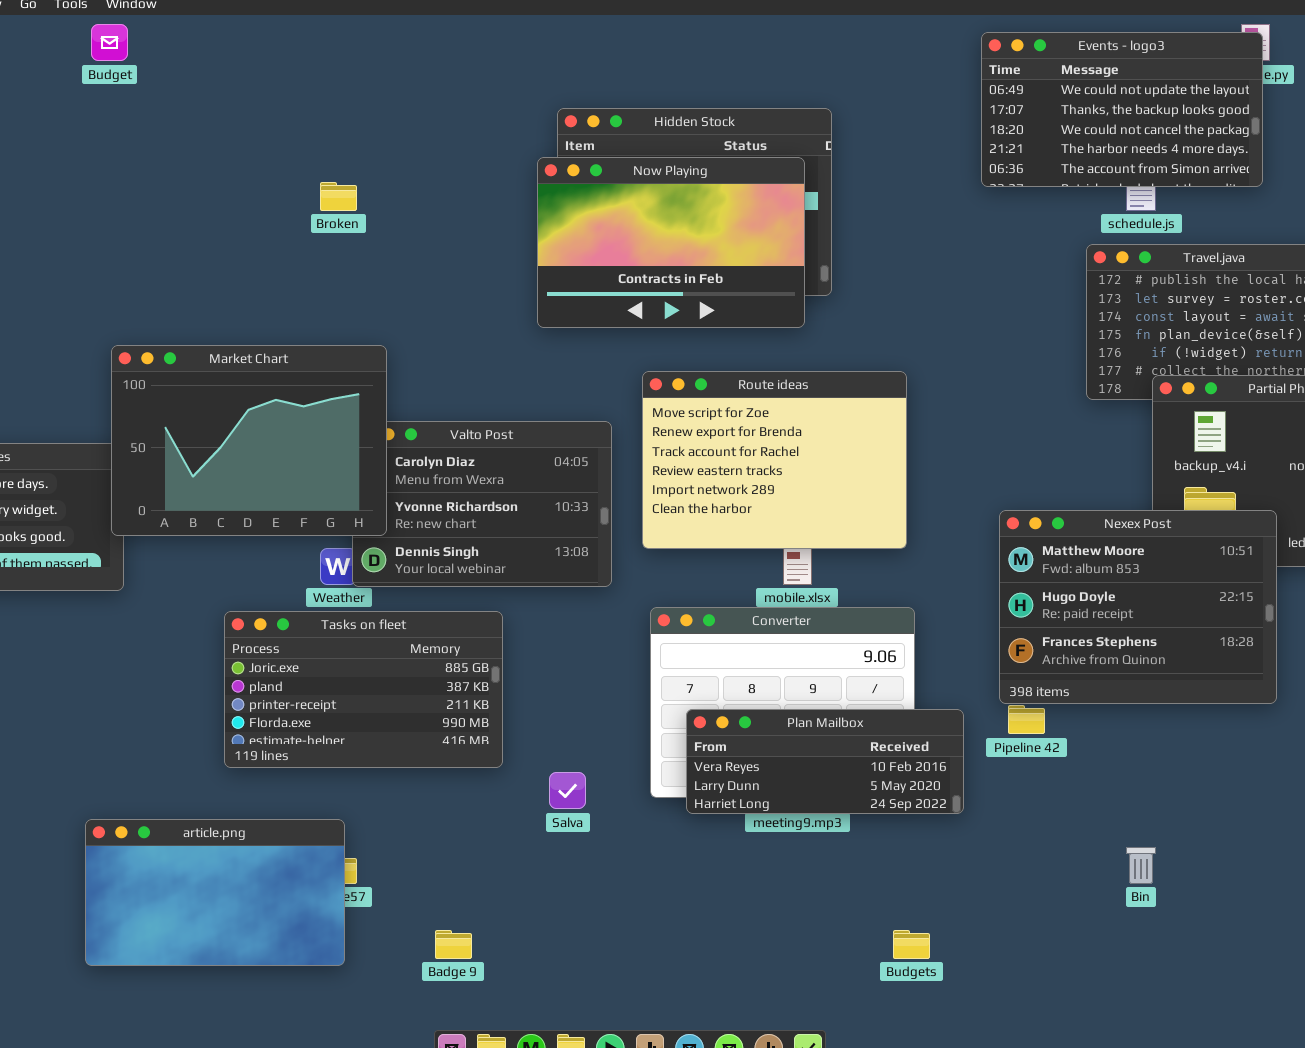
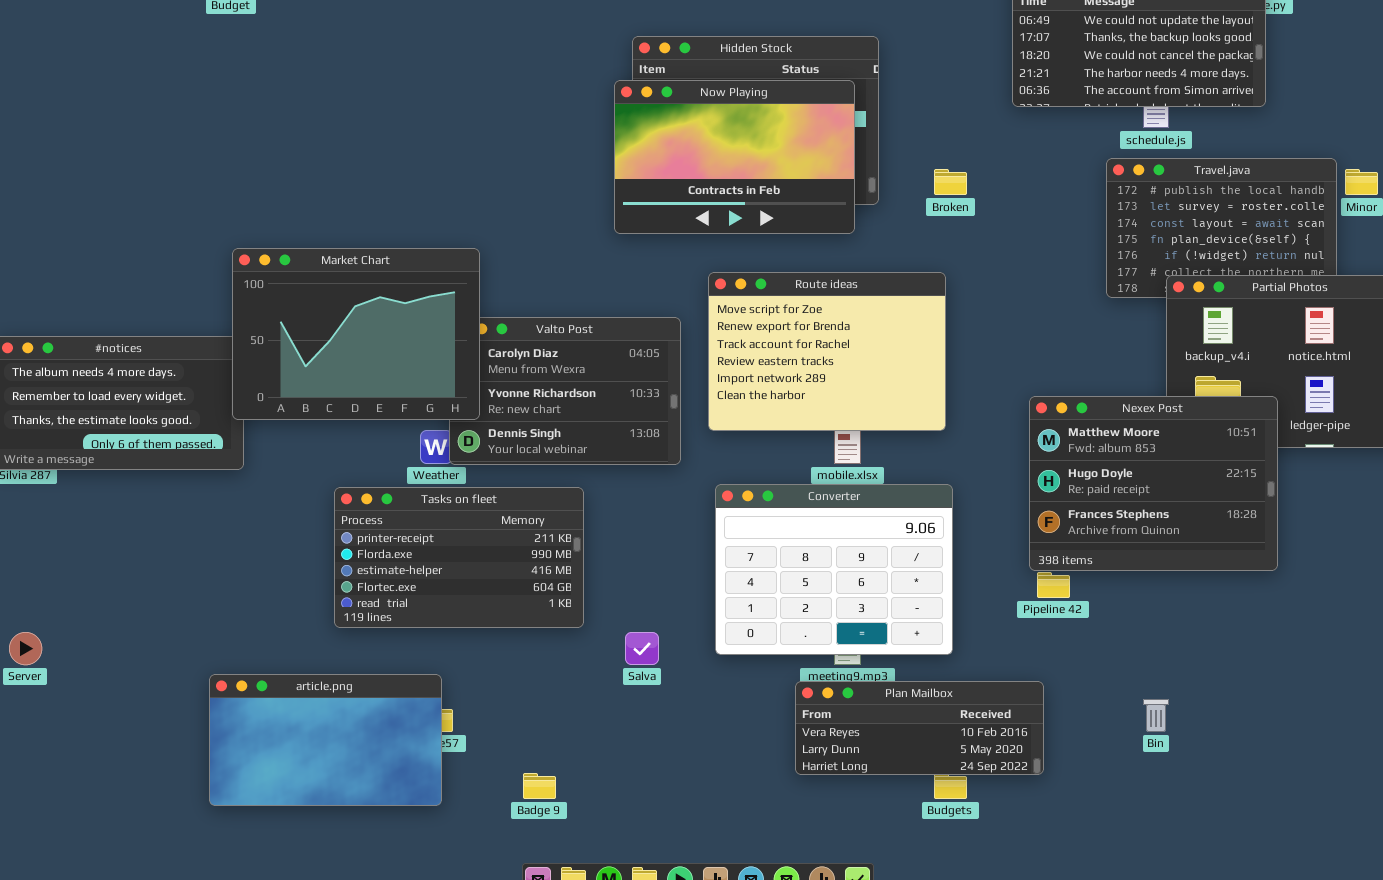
Broken: [320,182,357,211] -> [934,169,967,195], moved
Tasks on fleet: [224,611,503,768] -> [334,487,584,628], scrolled down 2 rows
Plan Mailbox: [686,709,964,814] -> [795,681,1044,775], moved

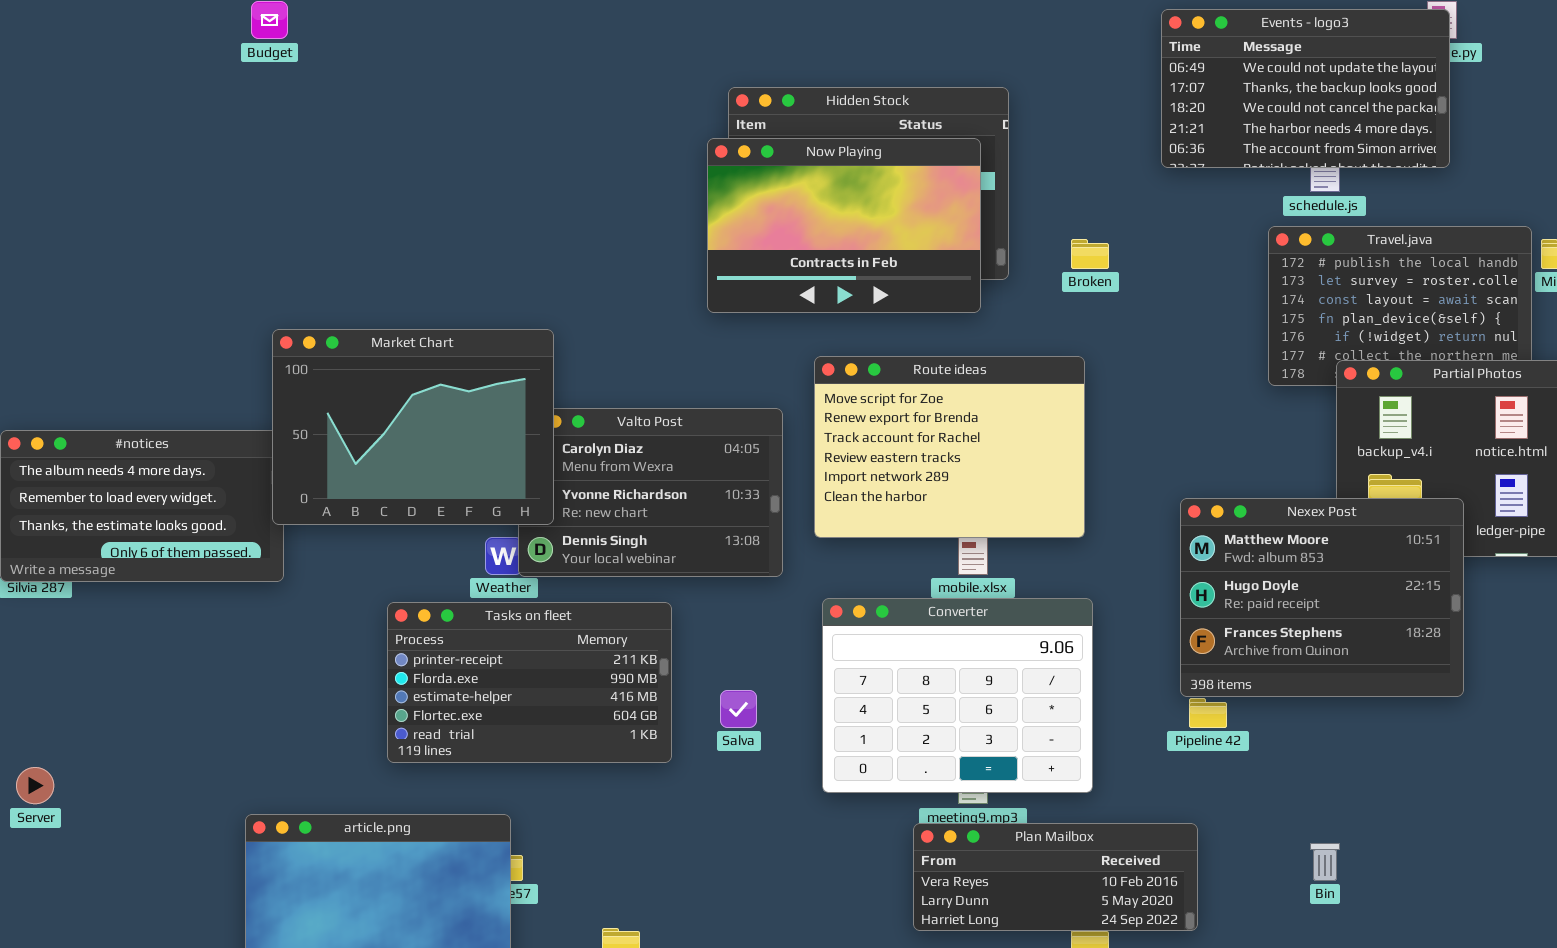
Salva: [625,632,659,665] -> [720,690,757,728], moved

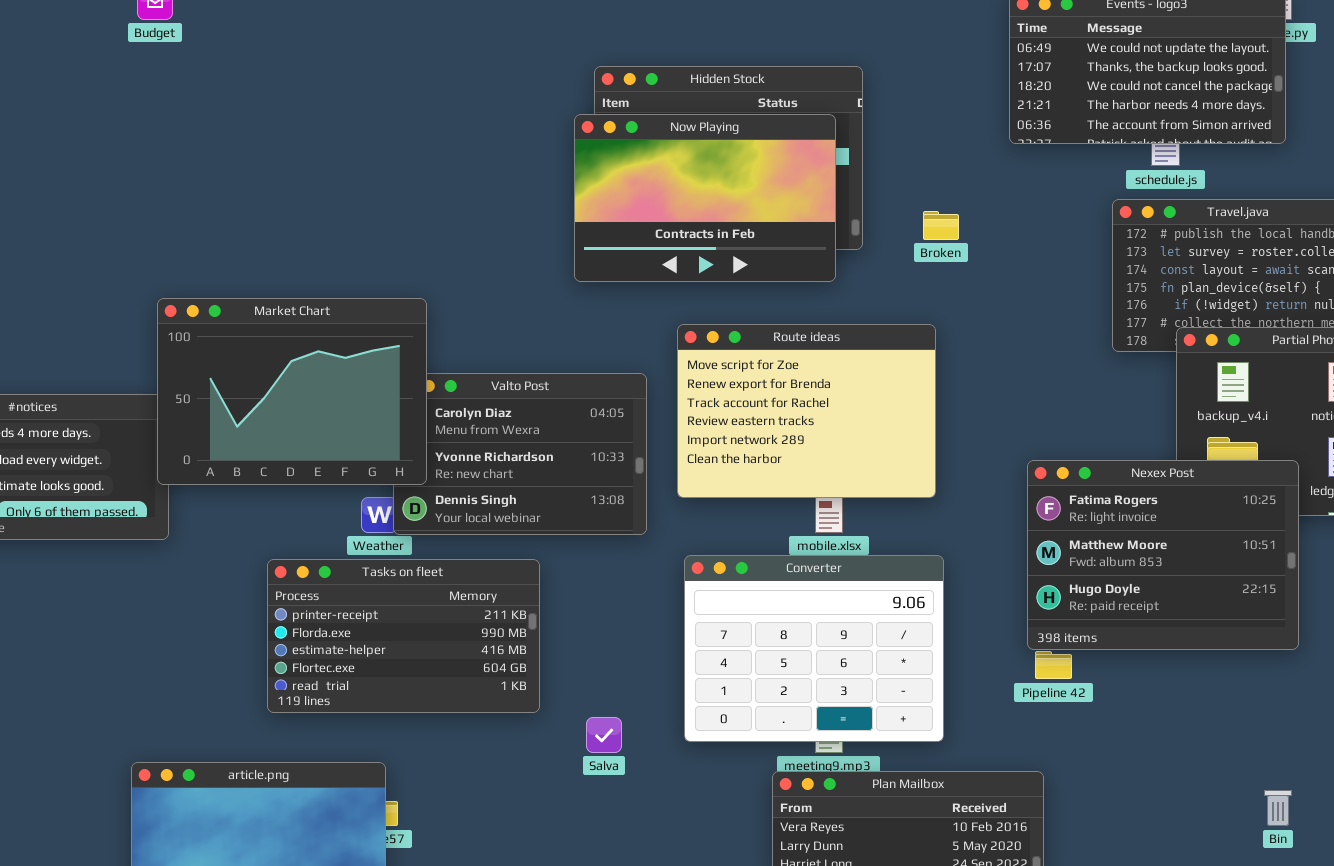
Nexex Post: [1180,498,1464,697] -> [1027,460,1299,650], scrolled up 1 row
Salva: [720,690,757,728] -> [586,717,622,753], moved
Bin: [1310,843,1340,881] -> [1264,790,1292,826], moved

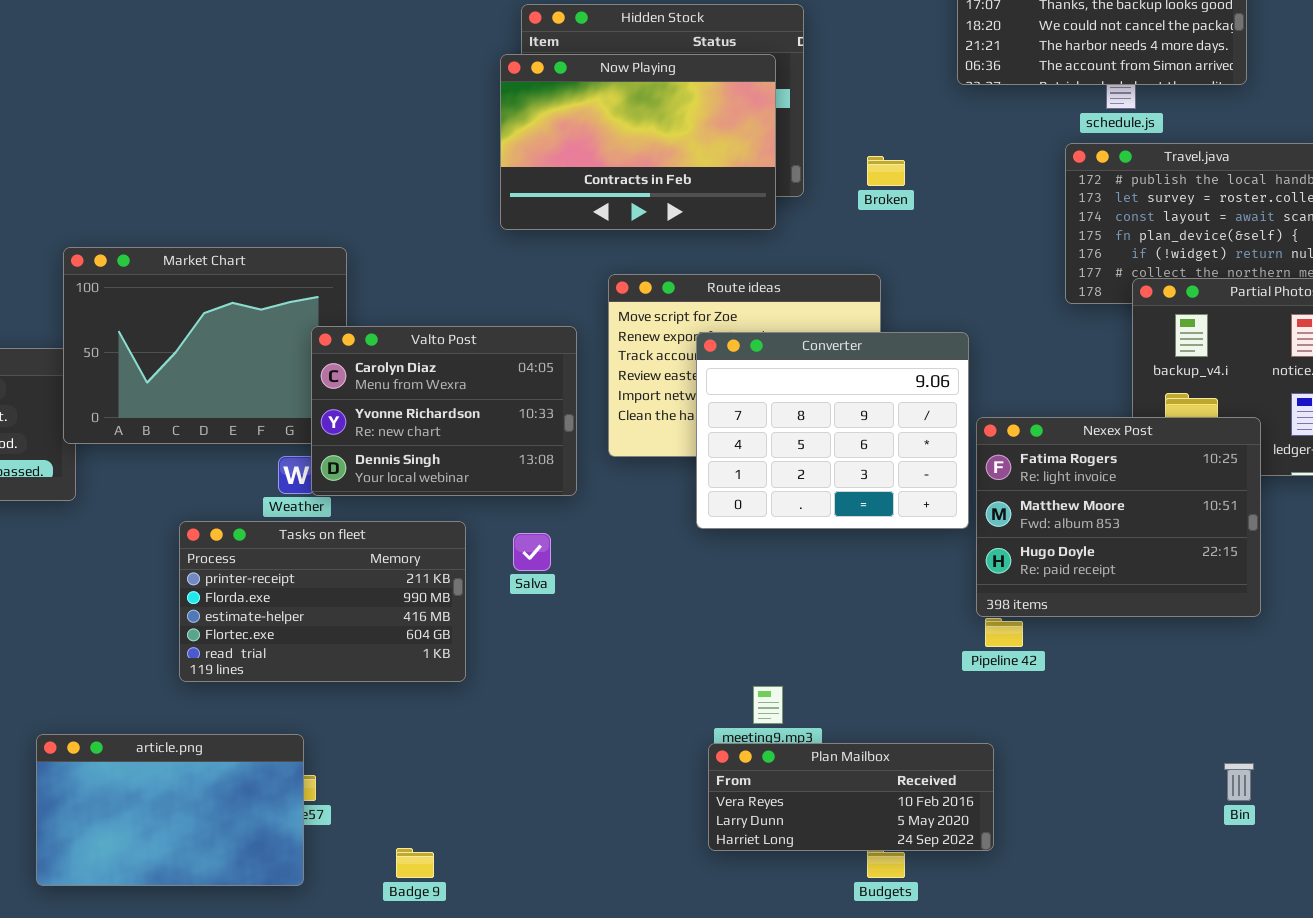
Valto Post: [393,373,647,535] -> [311,326,577,496], raised
Converter: [684,555,944,742] -> [696,332,969,529], moved
Salva: [586,717,622,753] -> [513,533,551,571], moved

